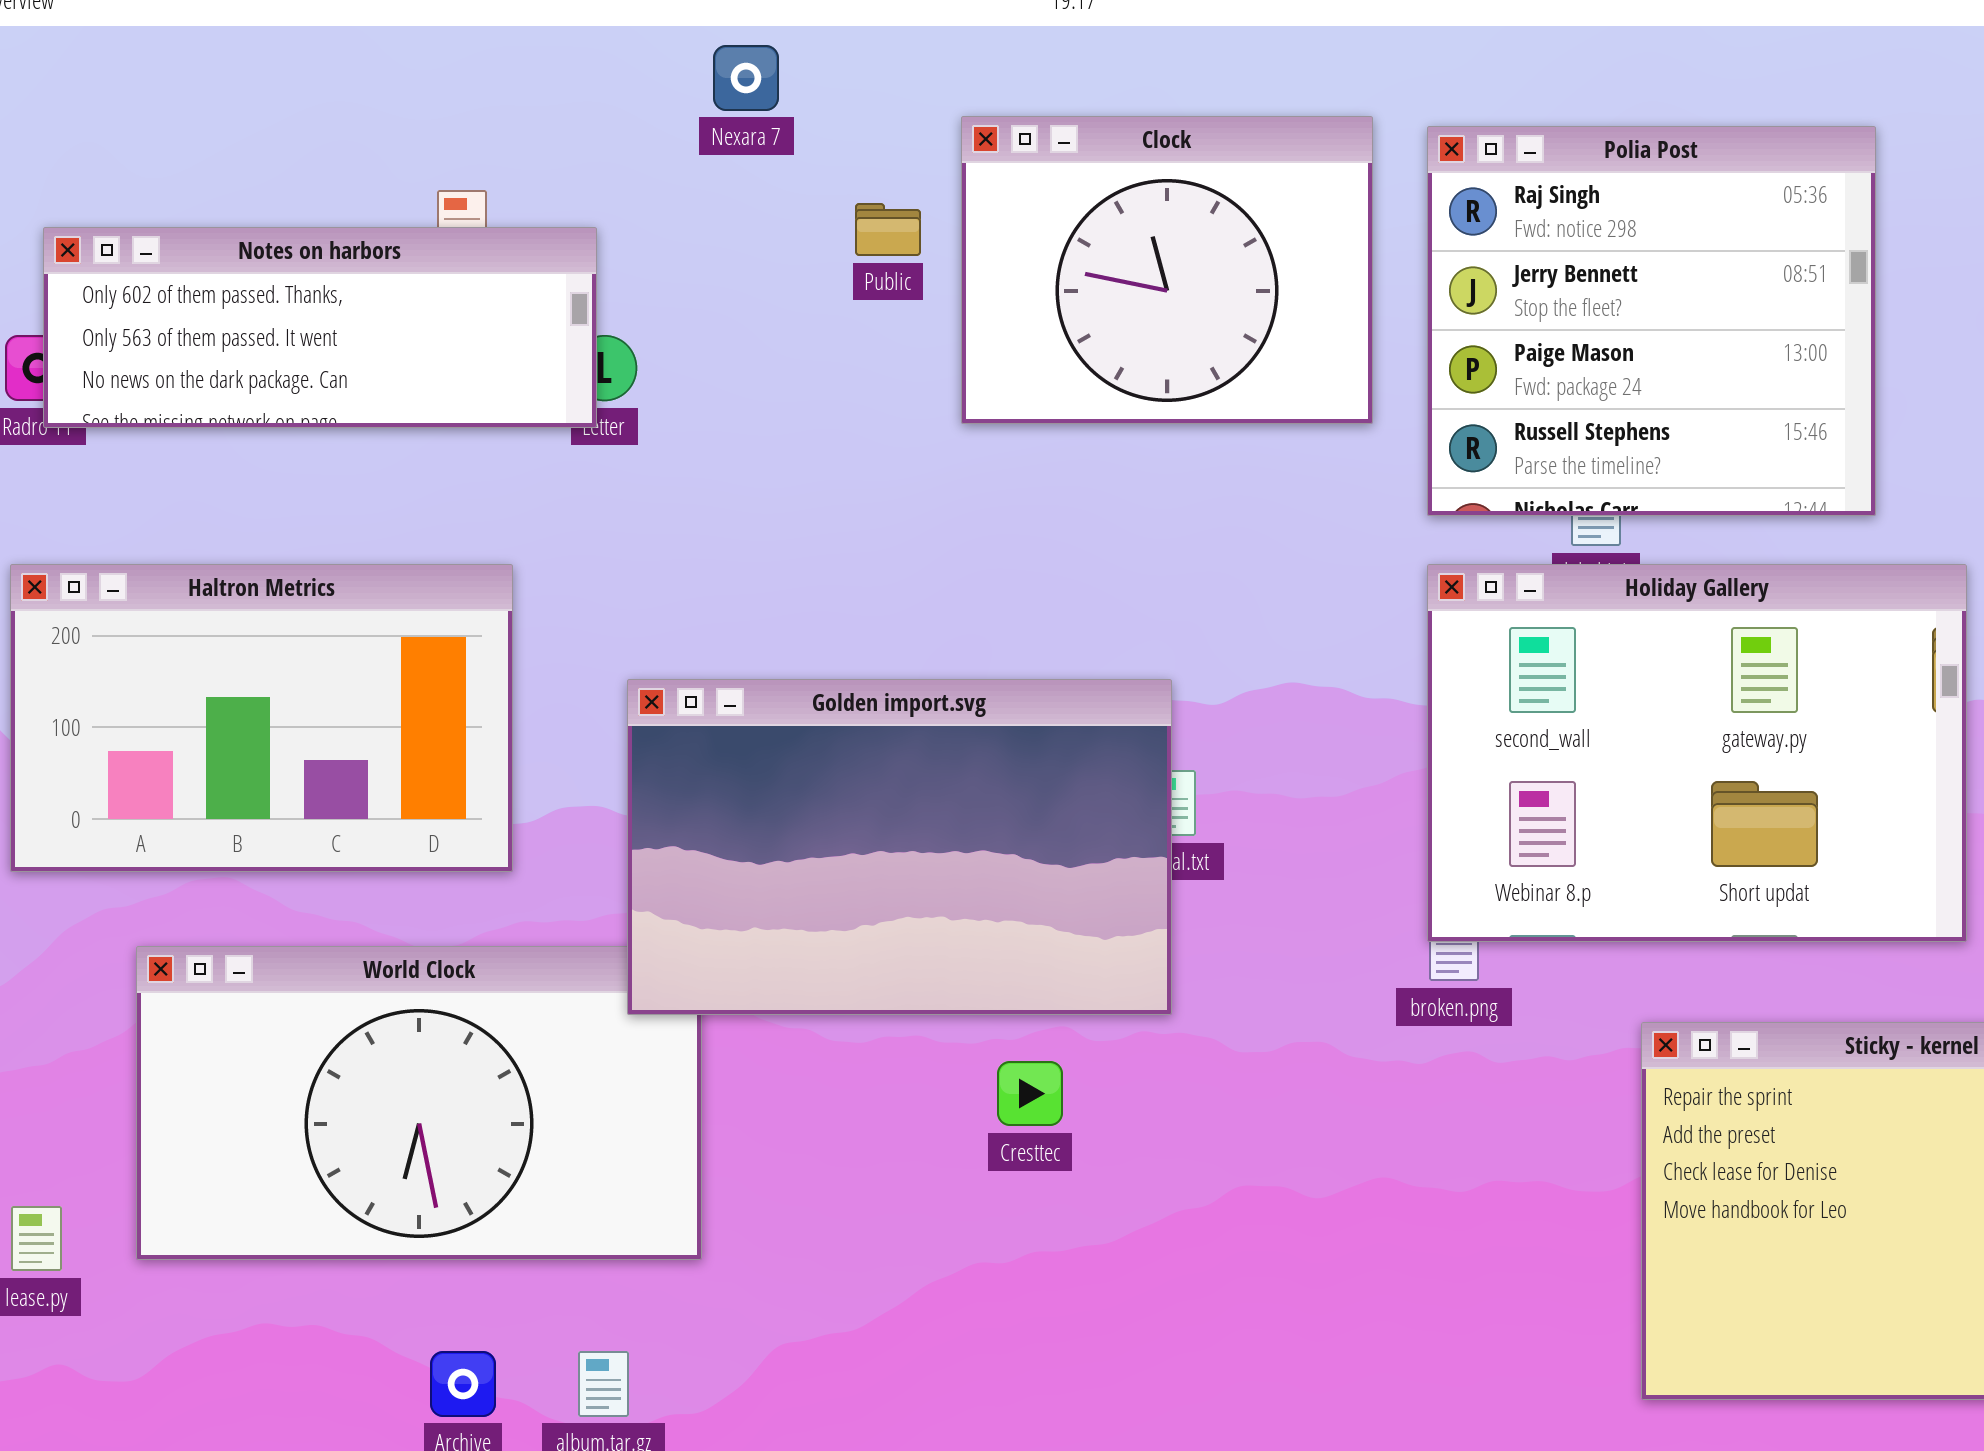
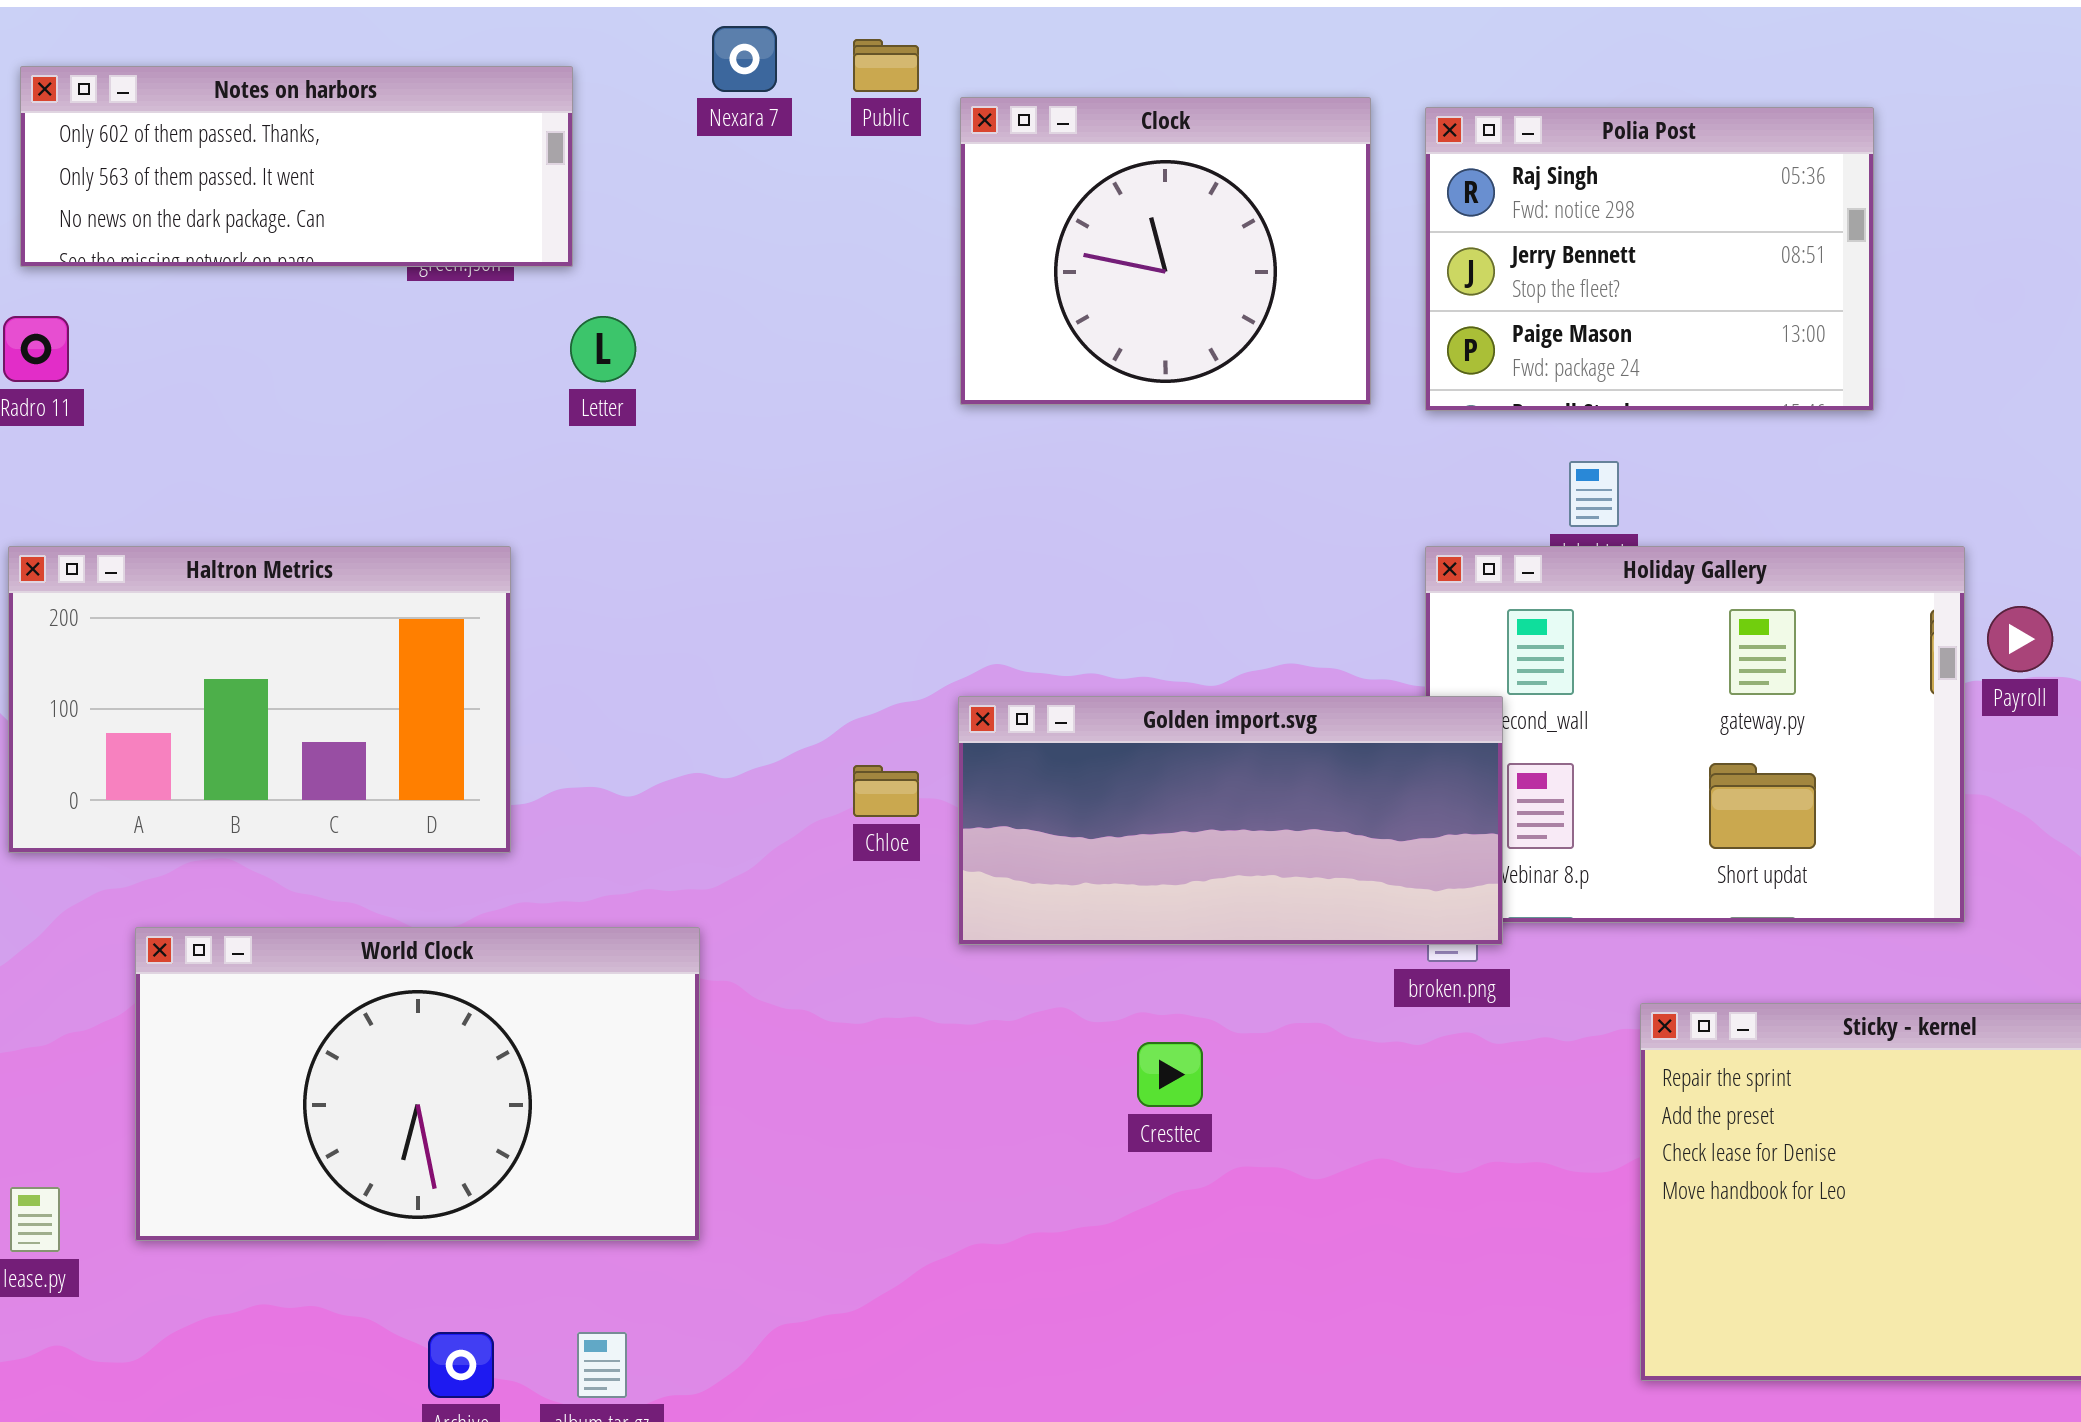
Polia Post: [1427,126,1876,516] -> [1425,107,1874,411], resized
Public: [855,203,921,256] -> [853,39,919,92], moved
Notes on harbors: [43,227,597,428] -> [20,66,573,267], moved
Golden import.svg: [627,679,1172,1015] -> [958,696,1503,945], moved, resized
Cresttec: [997,1061,1063,1126] -> [1137,1042,1203,1107], moved

